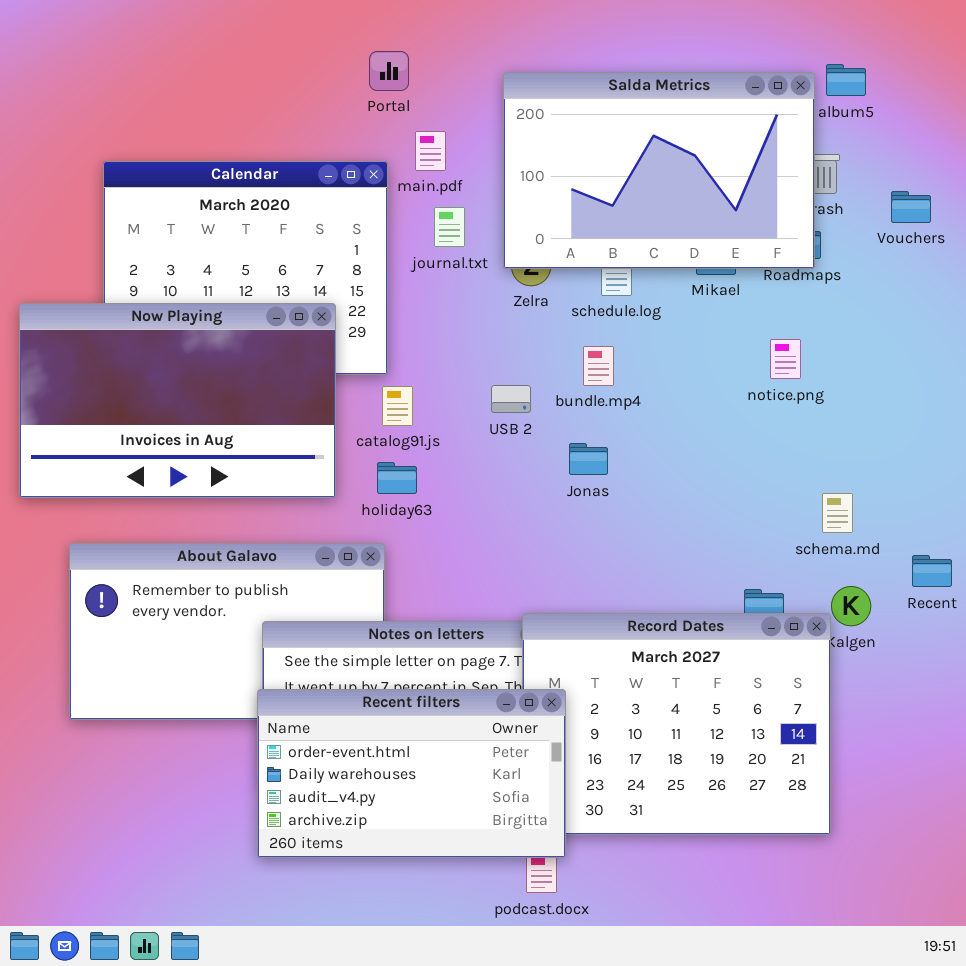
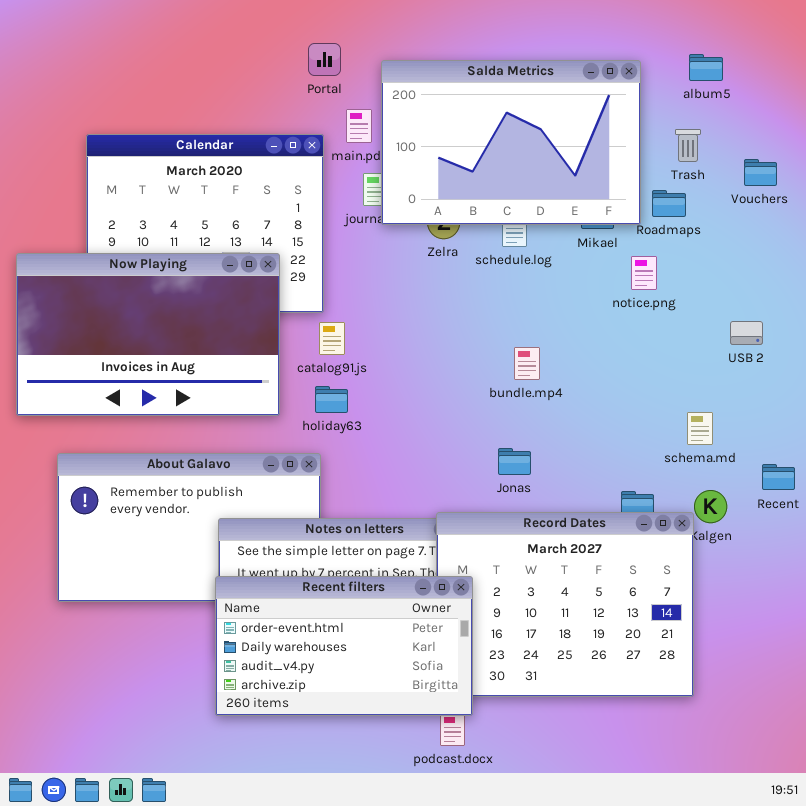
Salda Metrics: [503,72,815,269] -> [381,60,641,225], moved
notice.png: [770,339,801,379] -> [631,256,657,290], moved
bundle.mp4: [583,346,614,386] -> [514,347,540,380], moved
USB 2: [491,385,531,413] -> [730,321,763,345], moved
Jonas: [569,443,608,475] -> [498,448,531,475], moved

